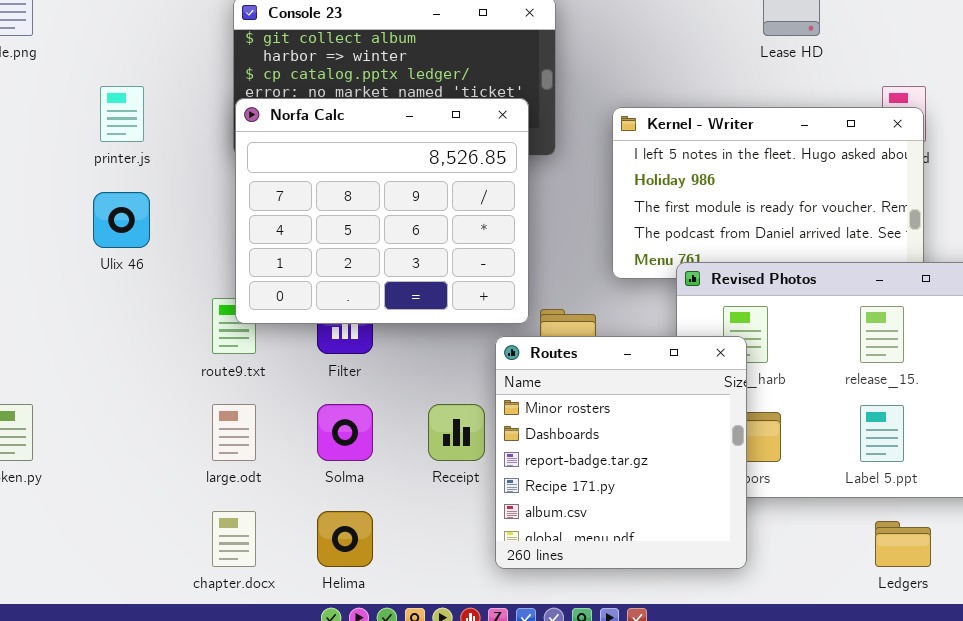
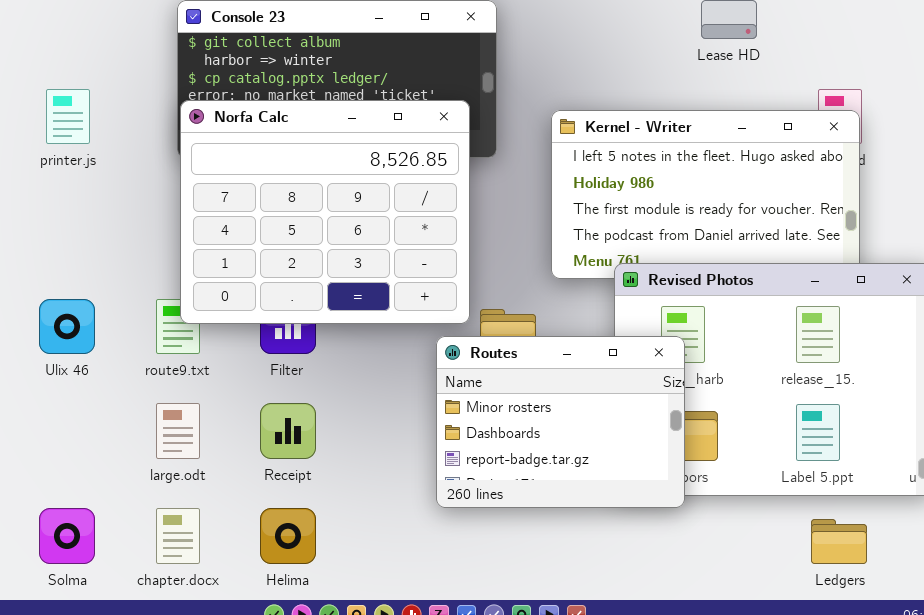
Ulix 46: [93,192,150,248] -> [39,299,95,354], moved
Routes: [495,336,747,569] -> [436,336,685,508], resized
Solma: [317,404,373,461] -> [39,508,95,564], moved
Receipt: [428,404,485,461] -> [260,403,316,459], moved

